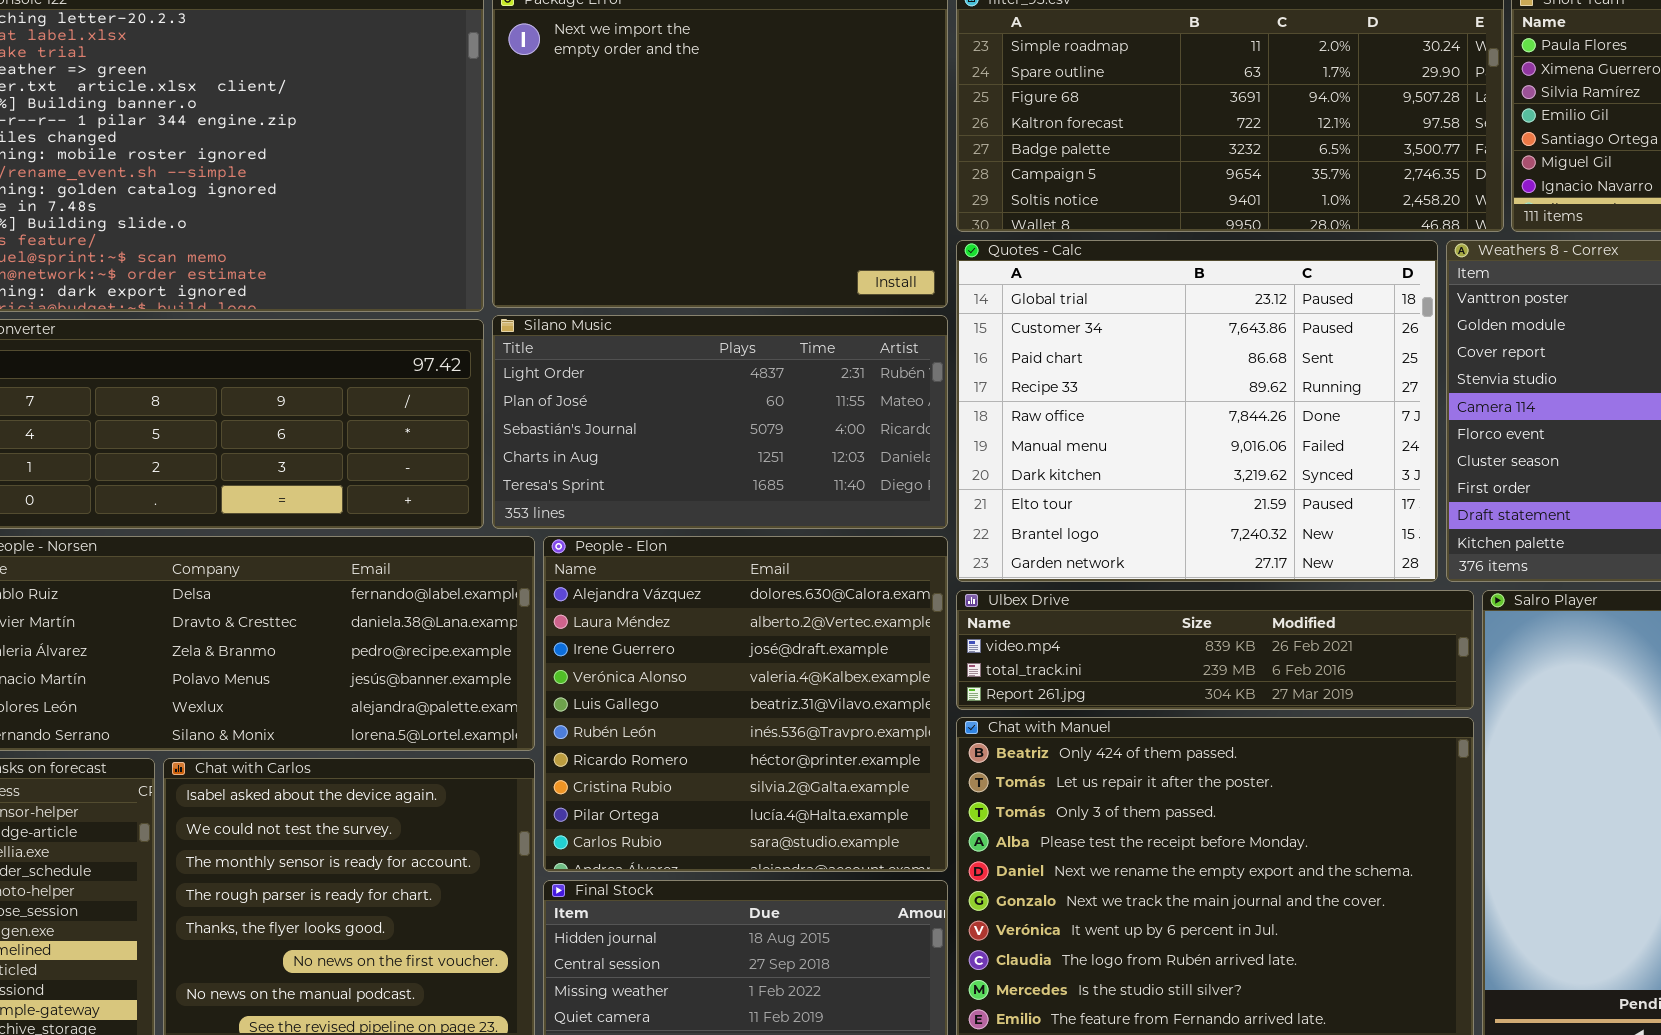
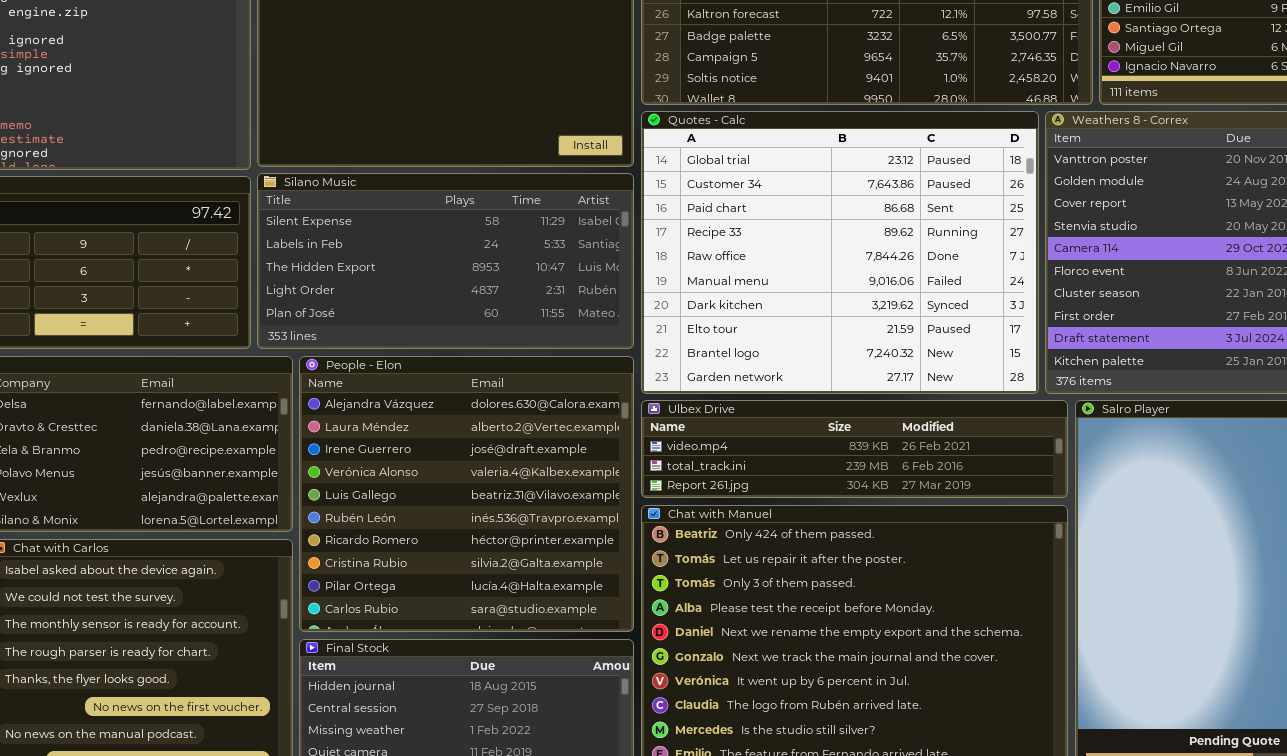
Silano Music: [492,315,948,529] -> [257,173,634,349], scrolled up 3 rows

